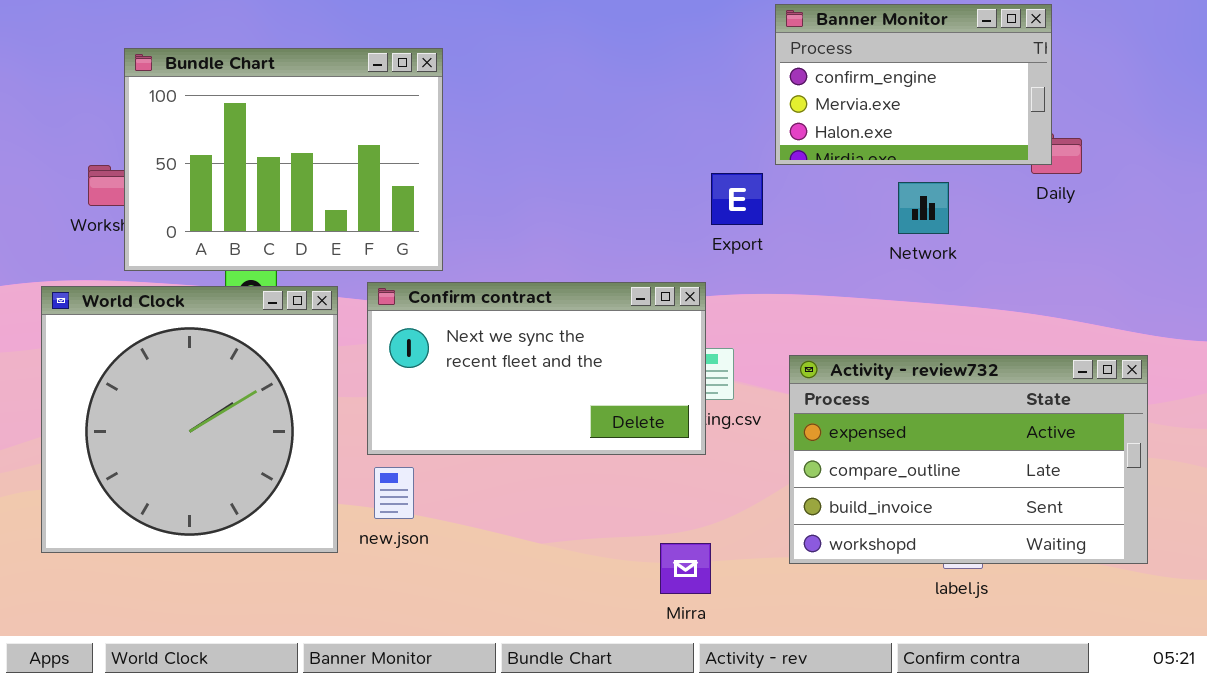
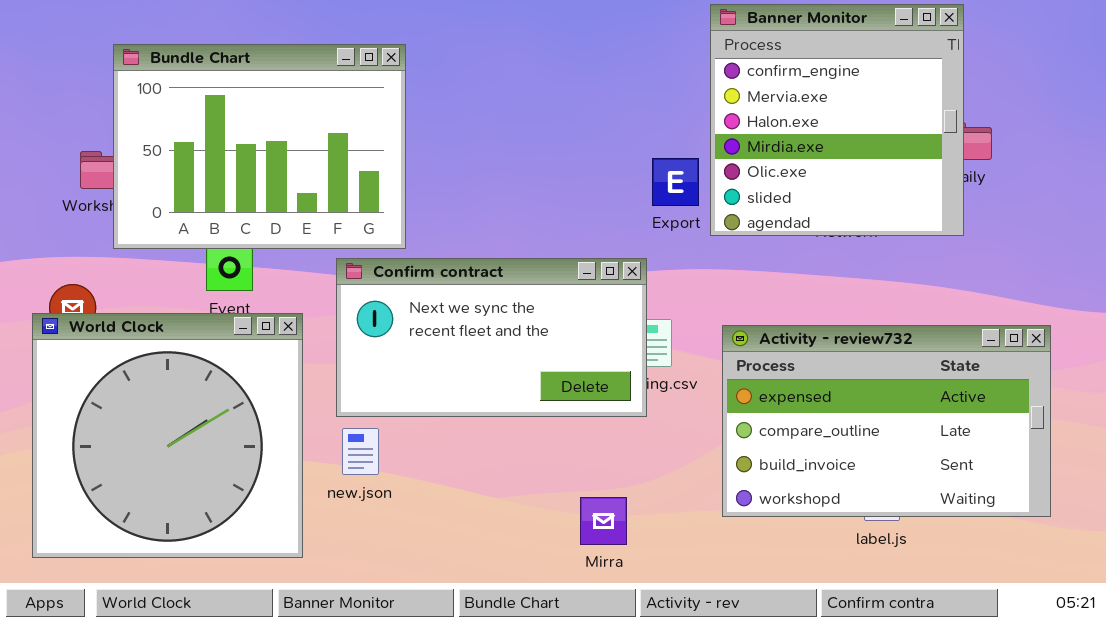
Banner Monitor: [775,4,1052,165] -> [710,4,964,236], resized
World Clock: [41,286,338,553] -> [32,313,303,558], moved
Mirra: [660,543,711,594] -> [580,497,627,545], moved

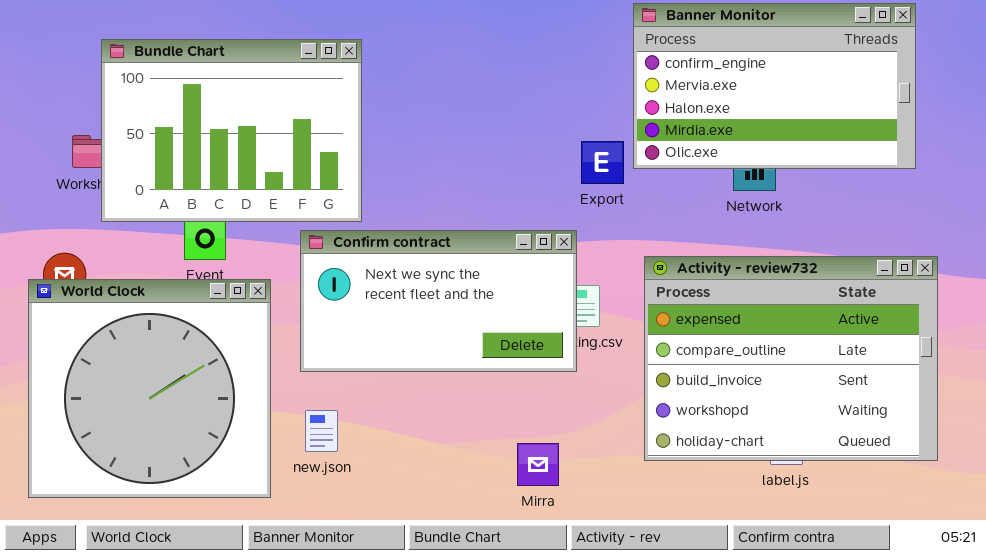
Banner Monitor: [710,4,964,236] -> [633,3,916,169], resized
Activity - review732: [722,325,1051,517] -> [644,256,938,461], resized
new.json: [342,428,379,475] -> [305,410,338,452], moved

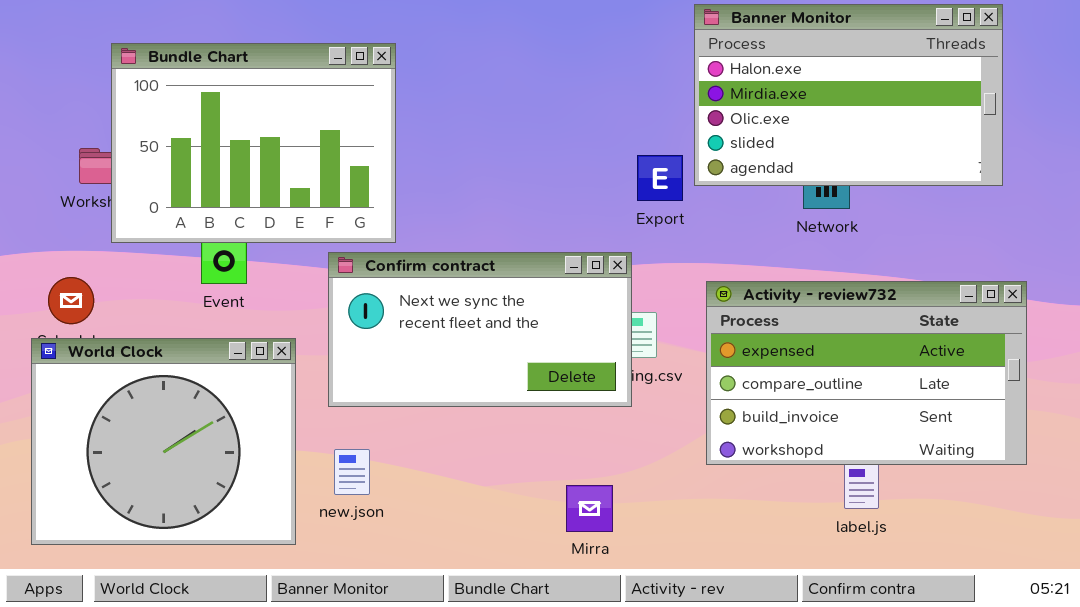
Banner Monitor: [633,3,916,169] -> [694,4,1003,186], scrolled down 2 rows
Activity - review732: [644,256,938,461] -> [706,281,1027,465], resized
World Clock: [28,279,271,498] -> [31,338,296,545], resized

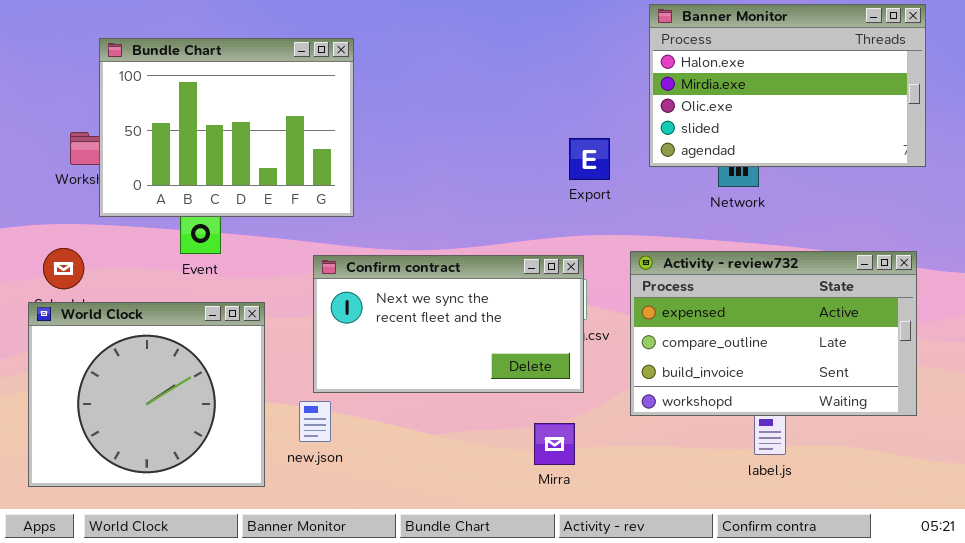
Banner Monitor: [694,4,1003,186] -> [649,4,926,167], moved
Confirm contract: [328,252,632,407] -> [313,255,584,393], moved
Mirra: [566,485,613,532] -> [534,423,575,465], moved

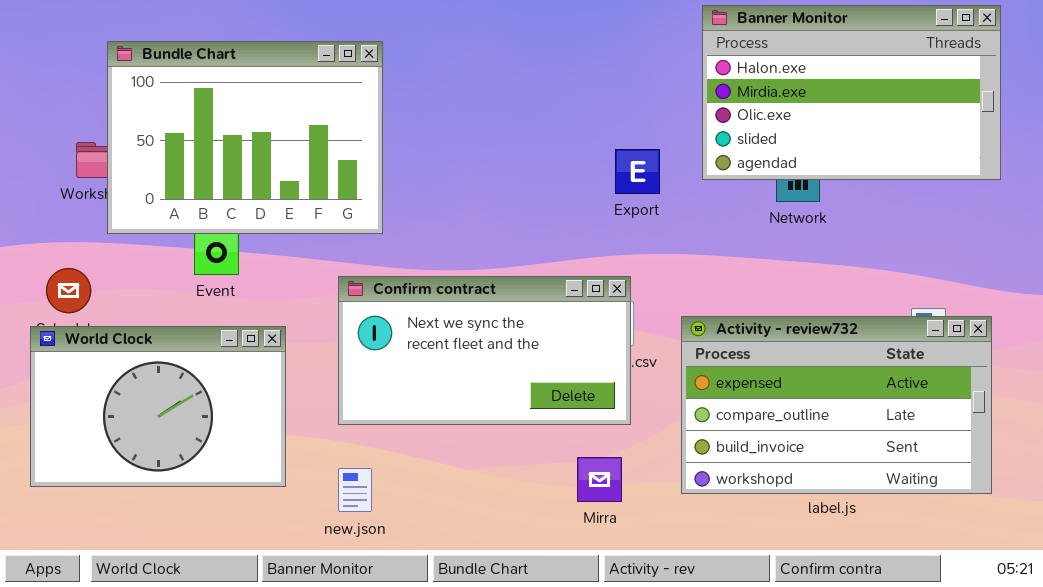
Activity - review732: [630,251,917,416] -> [681,316,992,494], moved
World Clock: [28,302,265,487] -> [30,326,286,487], resized
new.json: [299,401,331,442] -> [338,468,372,512], moved

